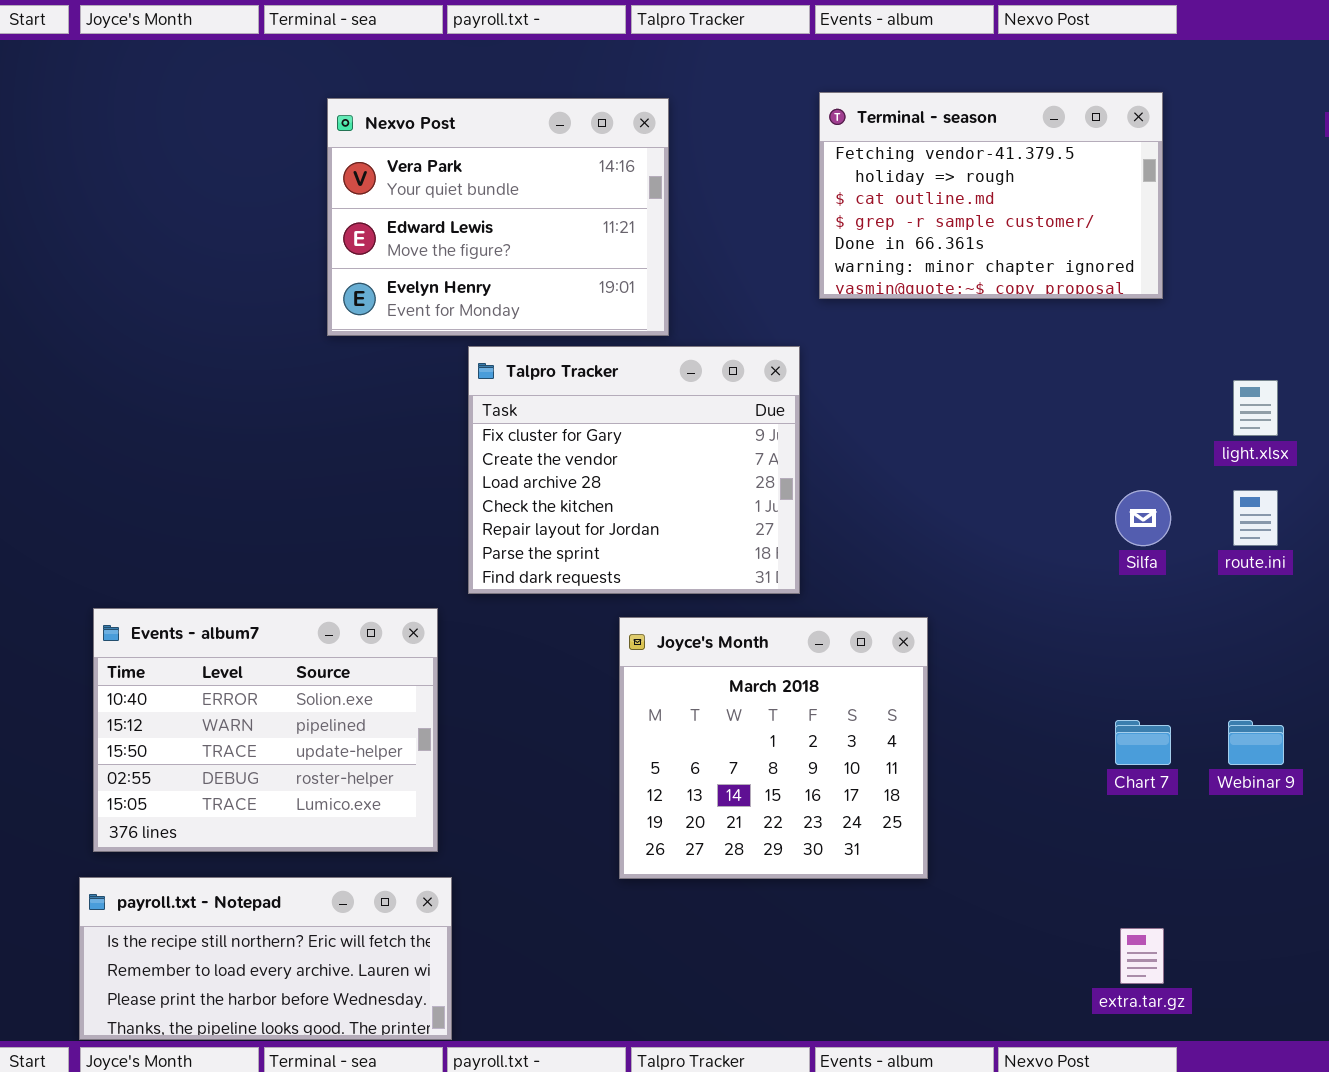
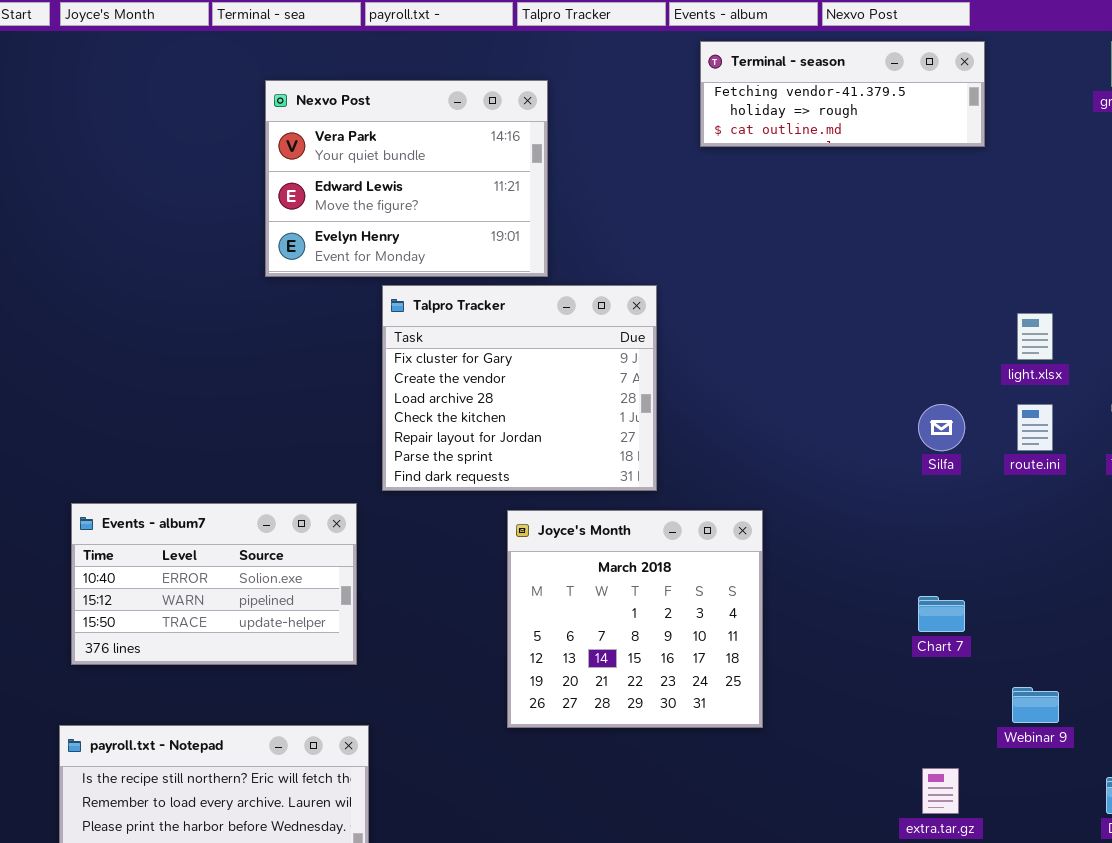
Terminal - season: [819,92,1163,299] -> [700,41,985,147], moved, resized
Events - album7: [93,608,438,852] -> [71,503,357,665], resized
Webinar 9: [1228,720,1284,765] -> [1012,687,1059,723], moved

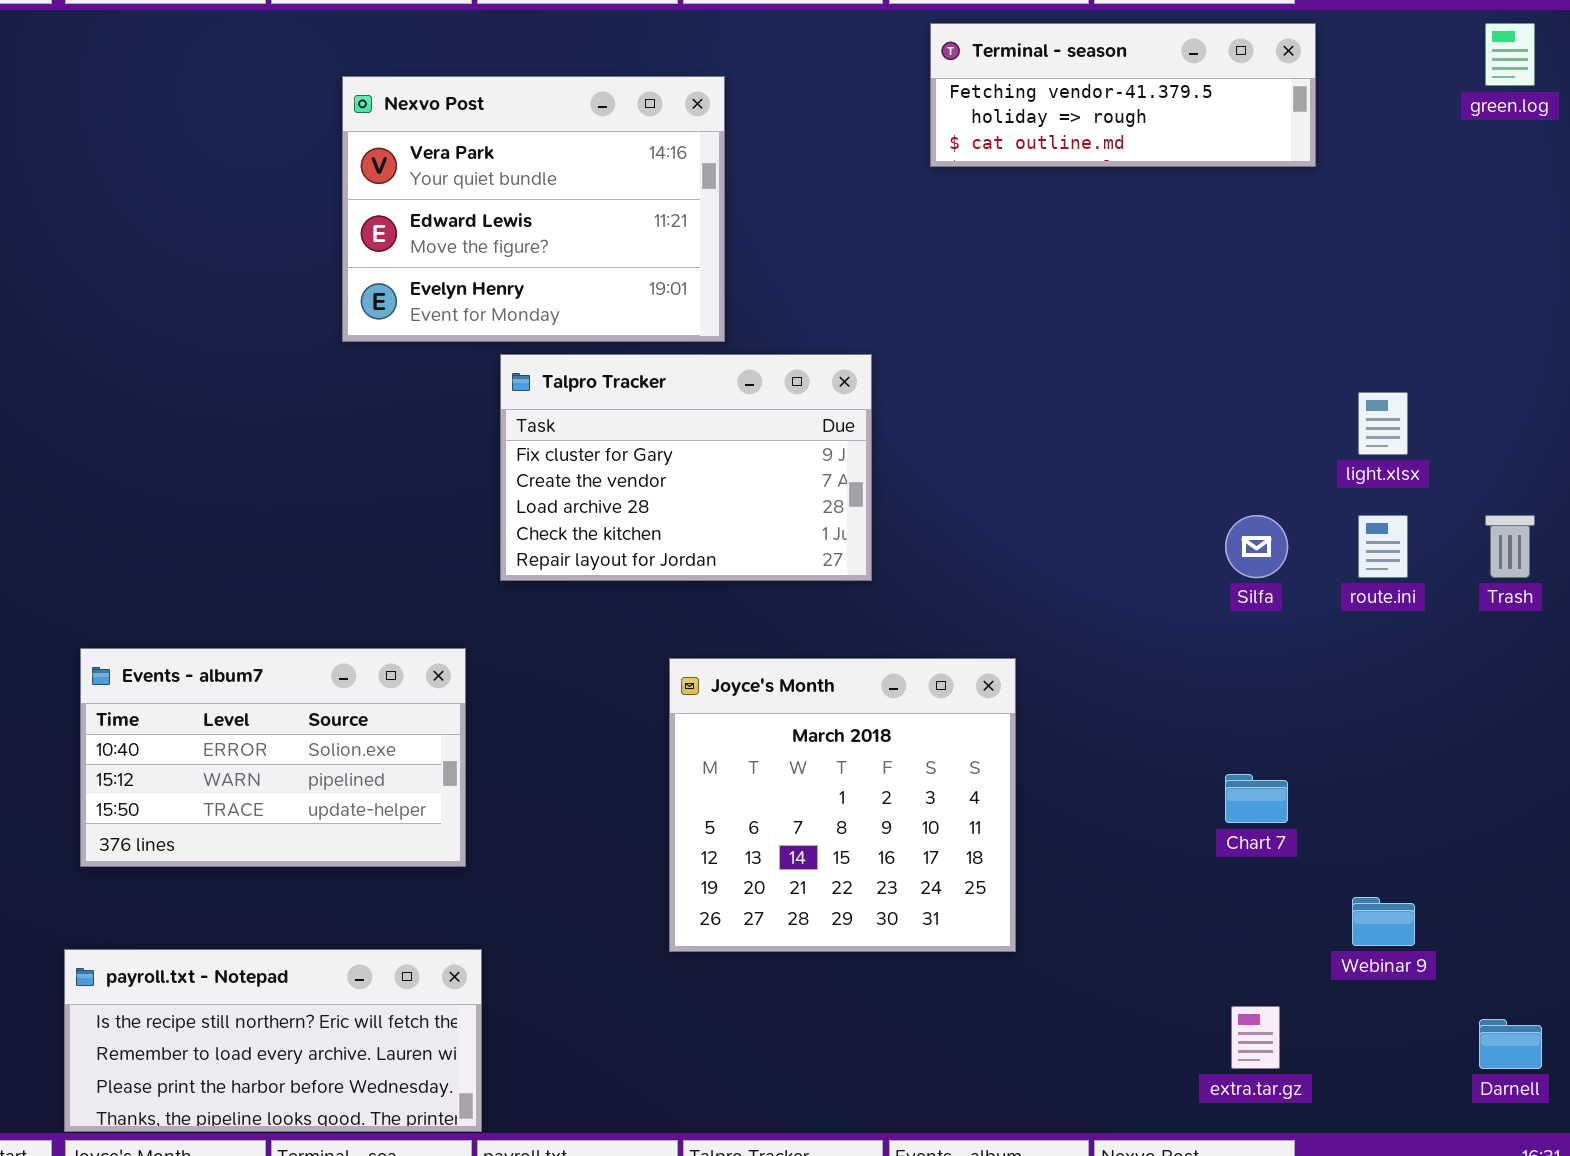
Talpro Tracker: [382,285,657,491] -> [500,354,872,581], resized

